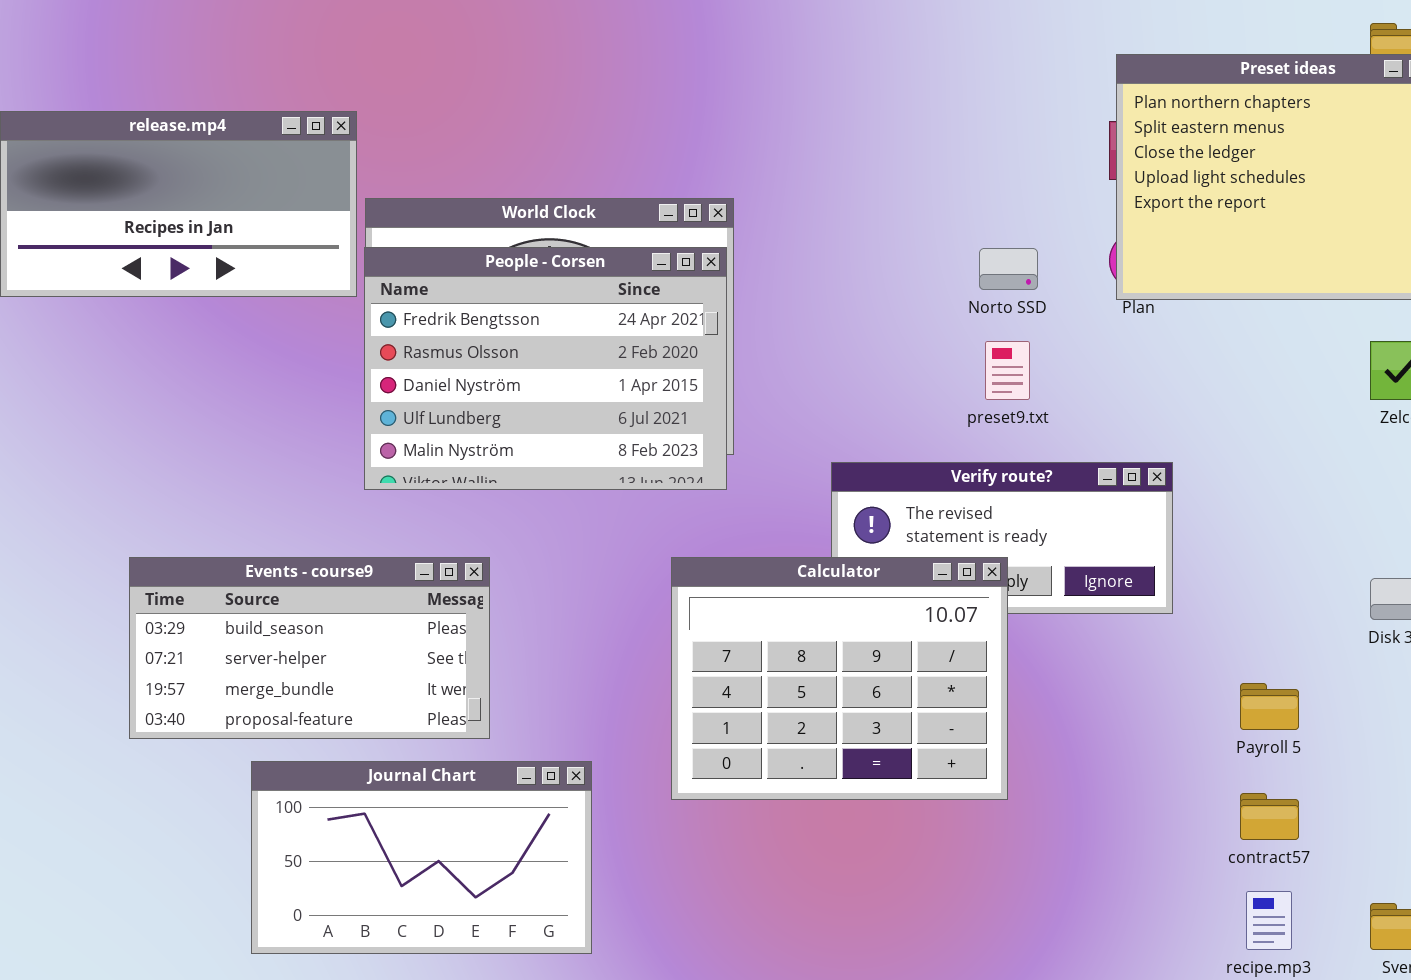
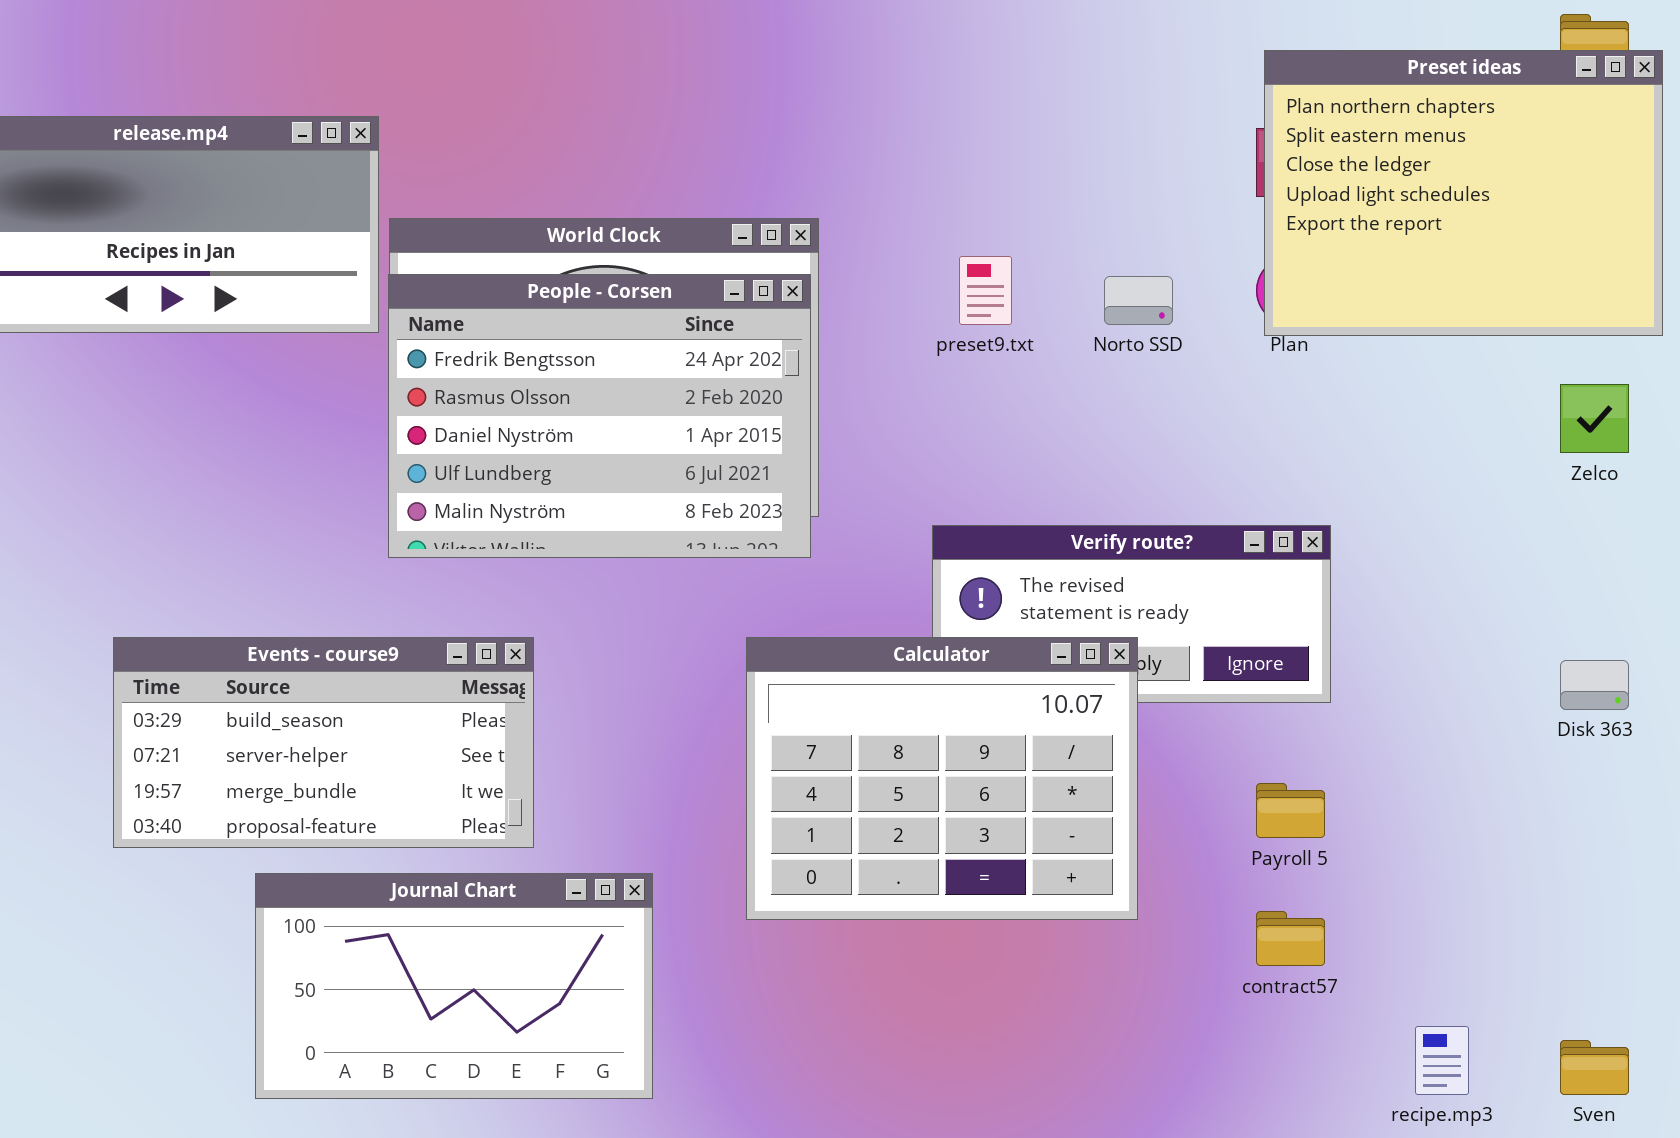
preset9.txt: [985,341,1030,400] -> [959,256,1012,325], moved
Payroll 5: [1240,683,1299,730] -> [1256,783,1325,838], moved
contract57: [1240,793,1299,840] -> [1256,911,1325,966], moved

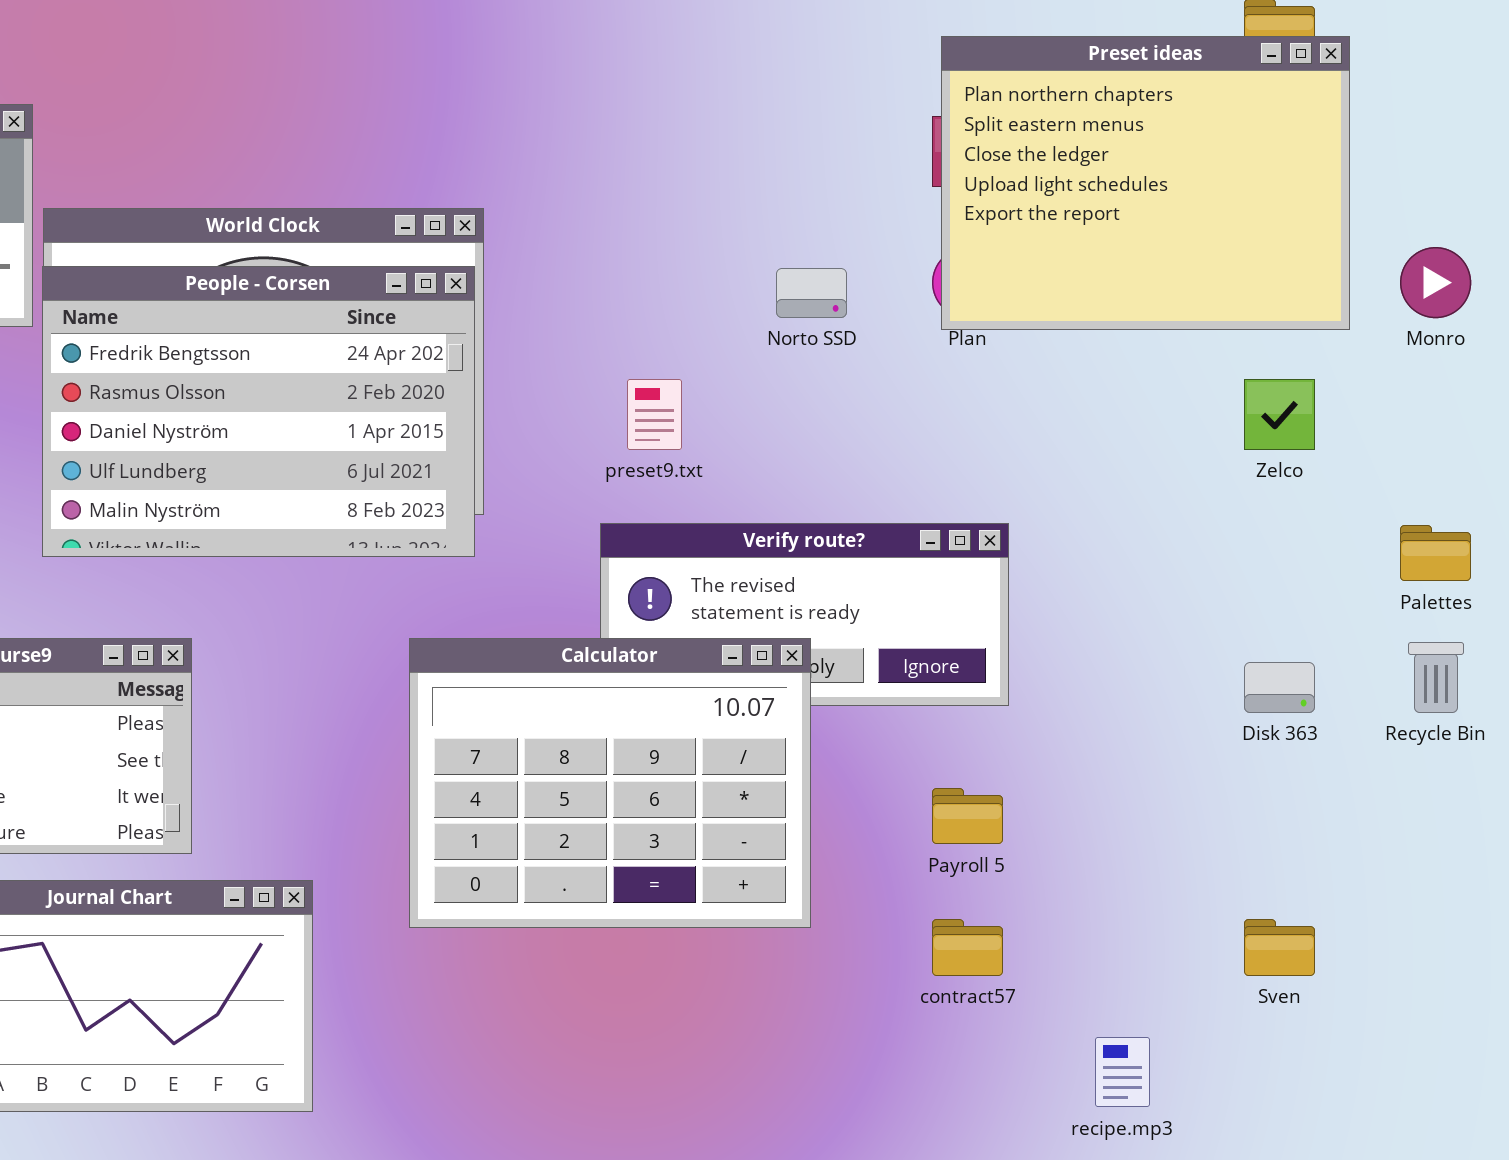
preset9.txt: [959,256,1012,325] -> [627,379,682,450], moved
Sven: [1560,1040,1629,1095] -> [1244,919,1315,976], moved

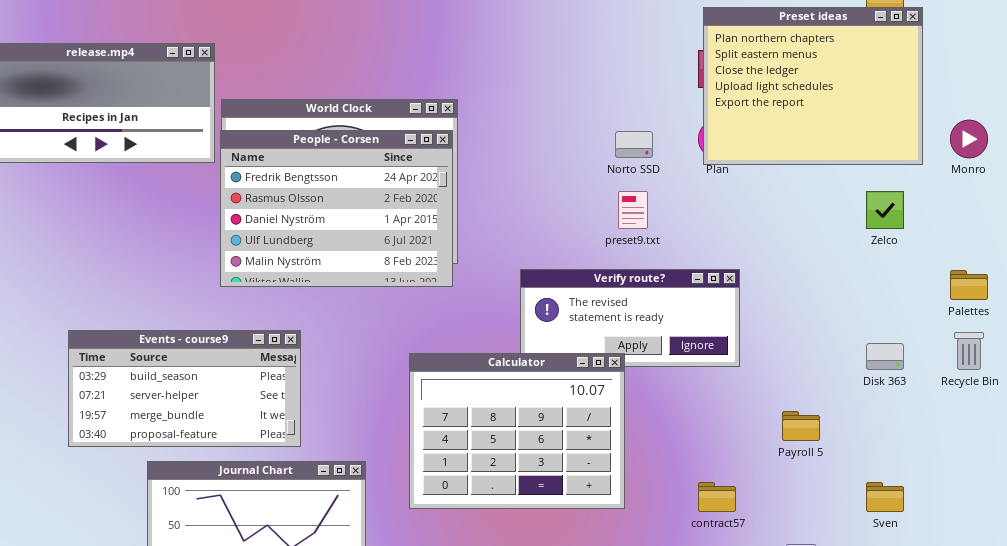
preset9.txt: [627,379,682,450] -> [618,191,648,229], moved
Calculator: [409,638,811,928] -> [409,353,625,509], moved
Payroll 5: [932,788,1003,844] -> [782,411,820,441], moved

